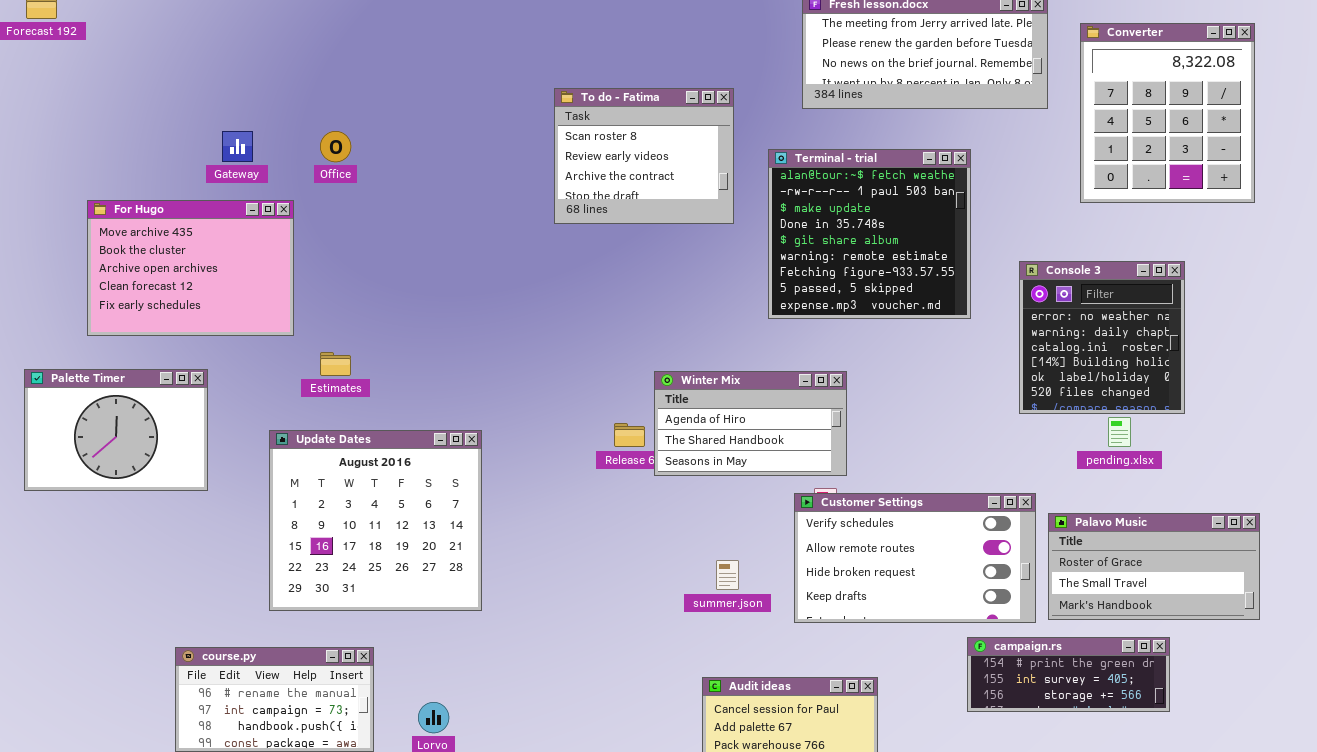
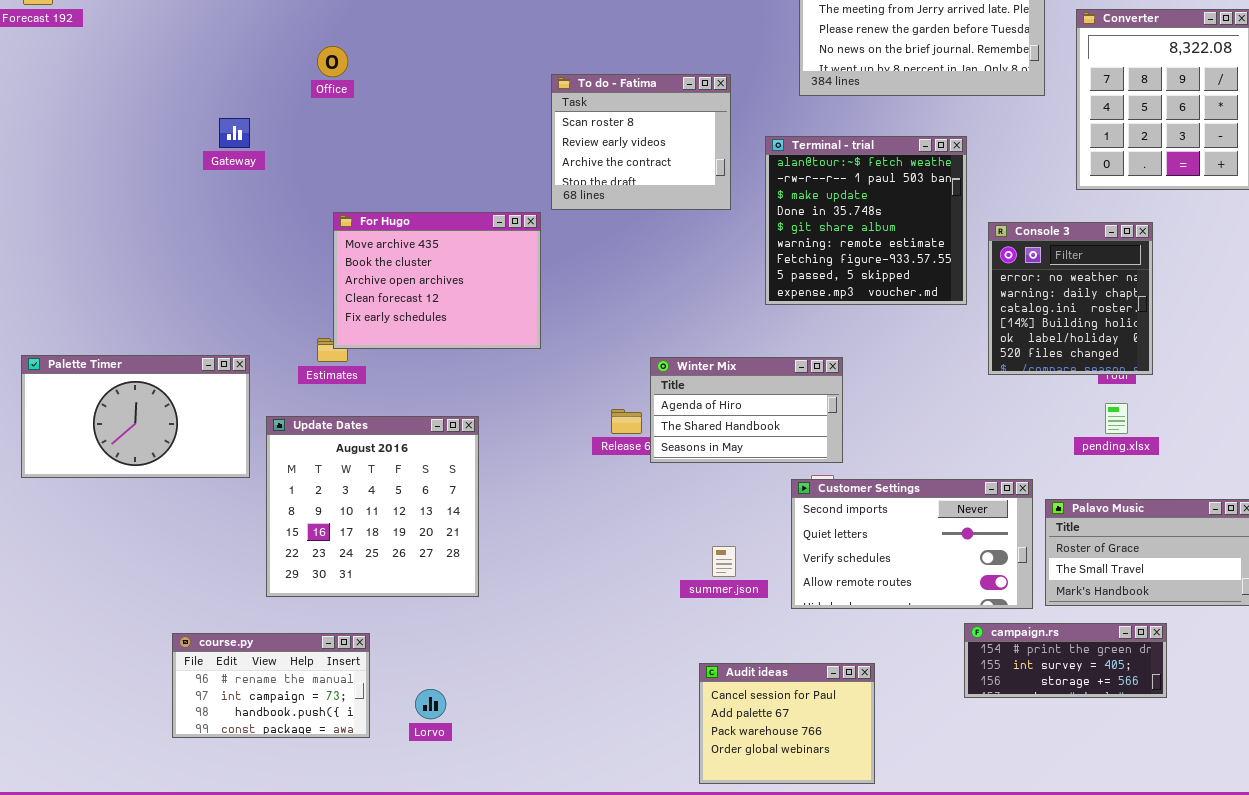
Office: [320,131,351,162] -> [317,46,348,77], moved
For Hugo: [87,200,294,336] -> [333,212,541,349], moved
Console 3: [1019,261,1185,414] -> [988,222,1153,375], moved
Palette Timer: [24,369,208,491] -> [21,355,250,478], resized
Customer Settings: [794,493,1036,623] -> [791,479,1033,609], scrolled up 2 rows

